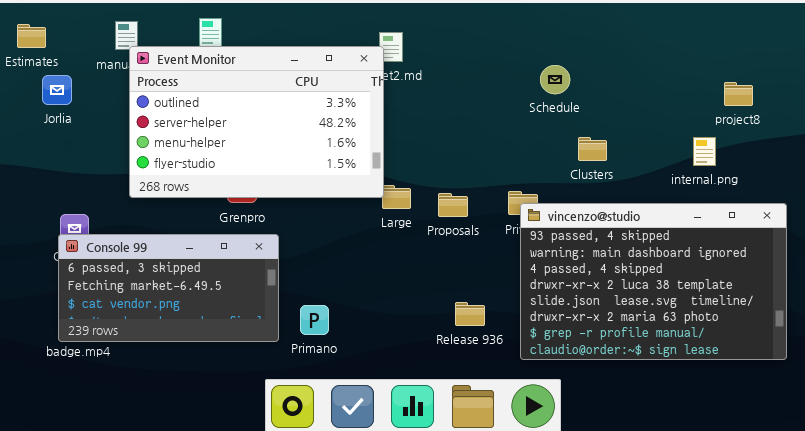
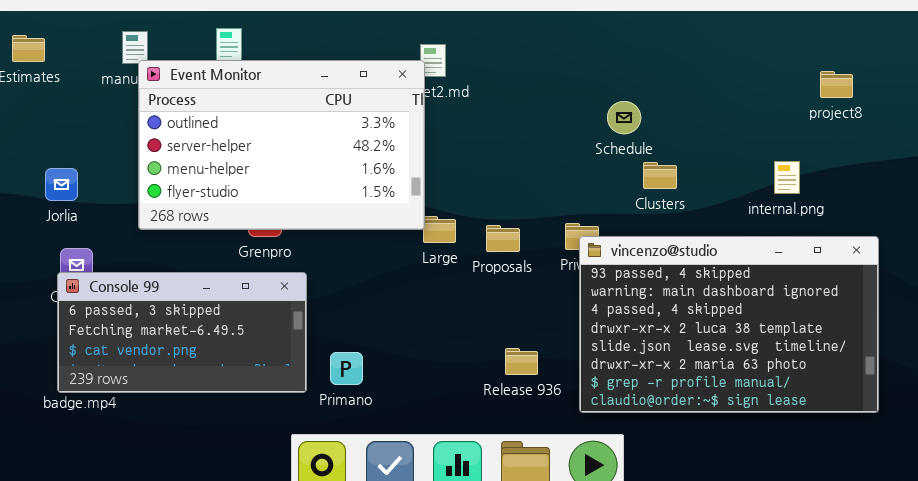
Schedule: [540,65,570,94] -> [607,101,641,134], moved
Jorlia: [42,75,72,105] -> [45,168,78,201], moved
project8: [724,82,753,106] -> [820,71,853,98], moved

